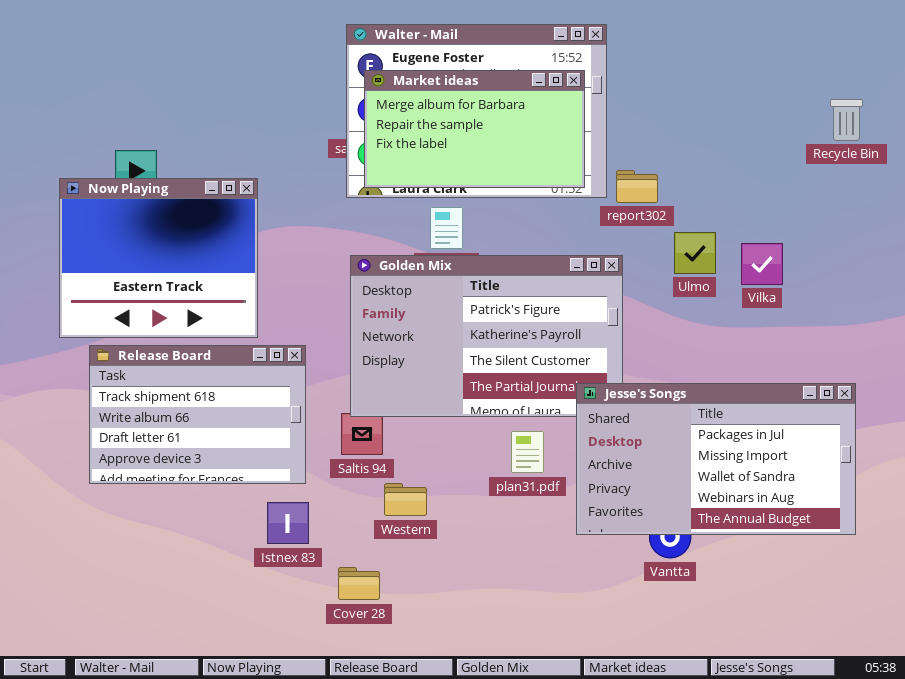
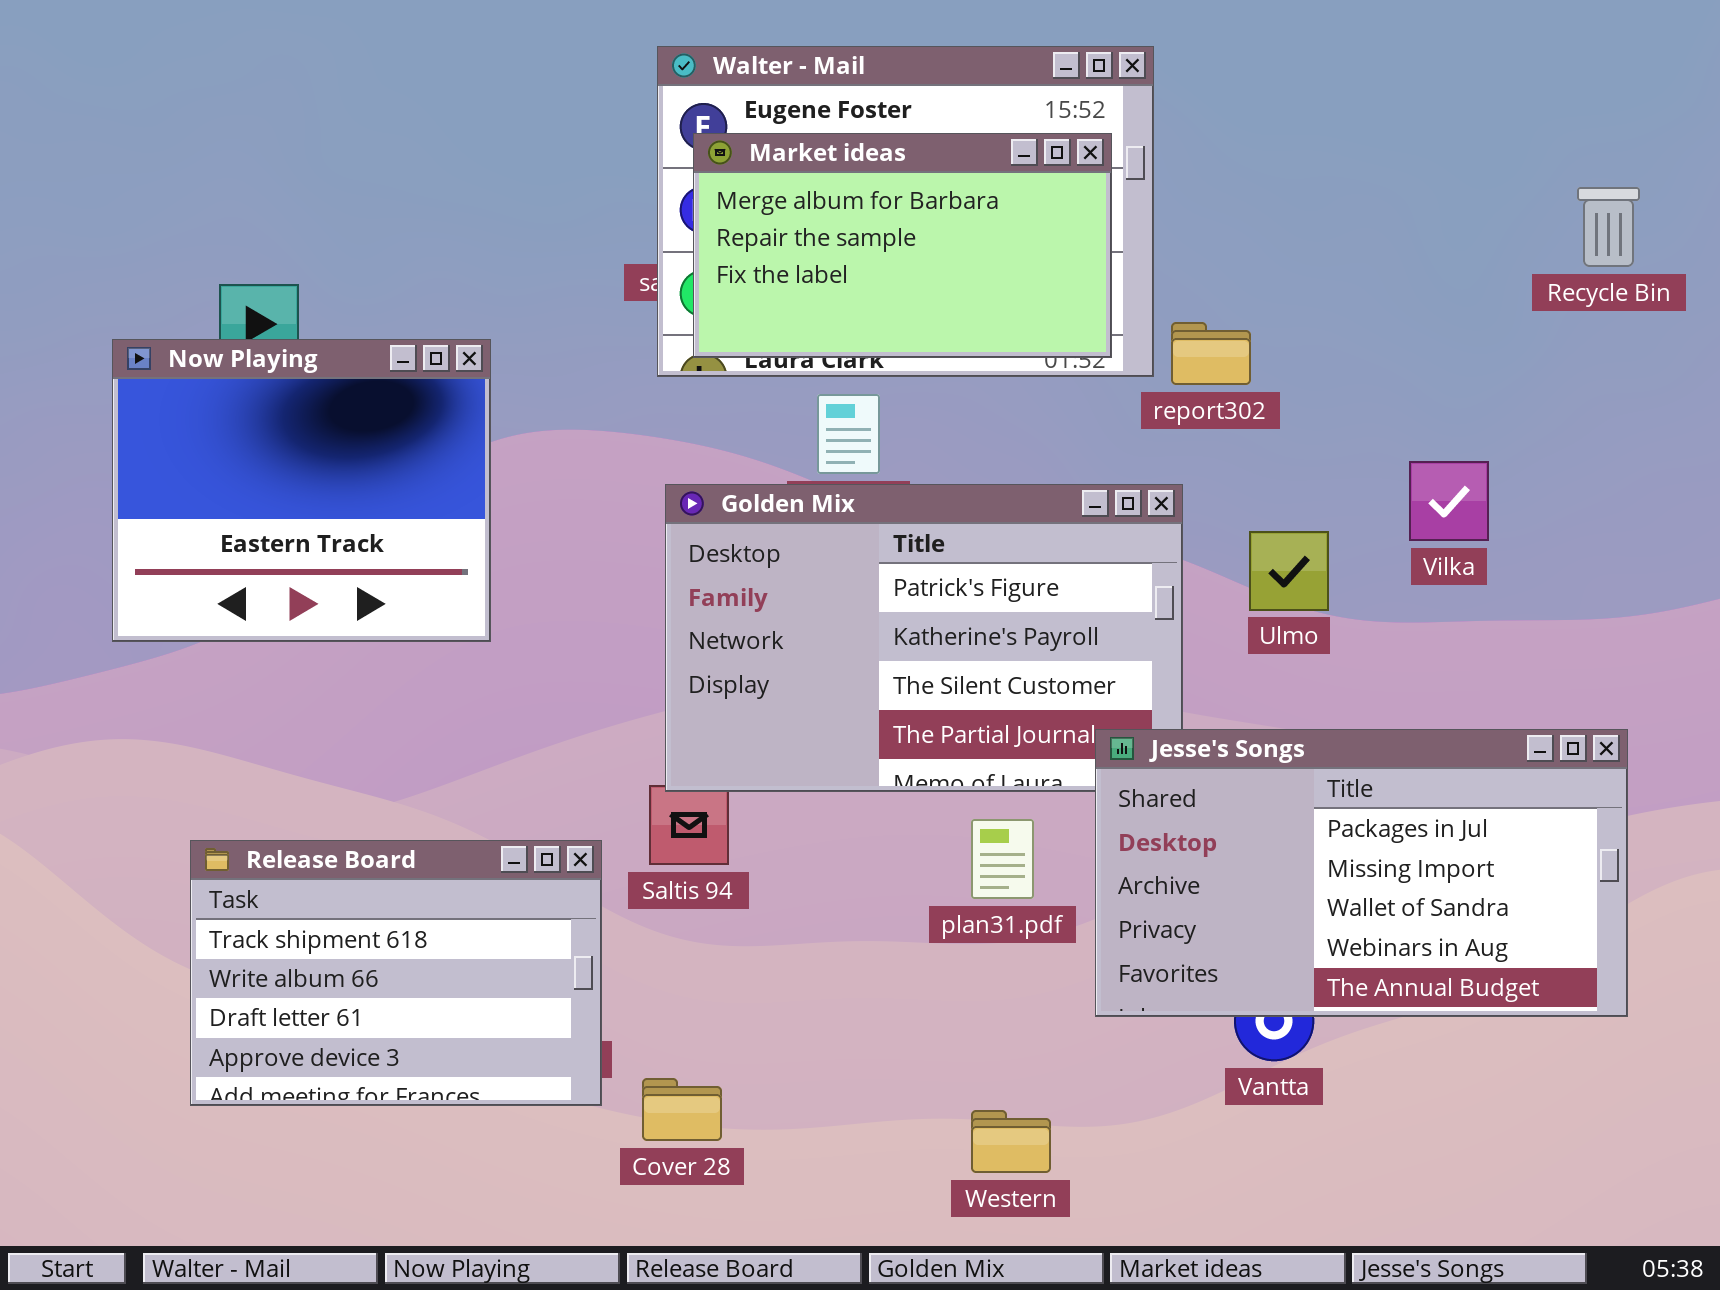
Ulmo: [674,232,716,274] -> [1249,531,1329,611], moved
Release Board: [89,345,306,484] -> [190,840,602,1106], moved
Western: [384,483,427,516] -> [971,1110,1051,1173], moved

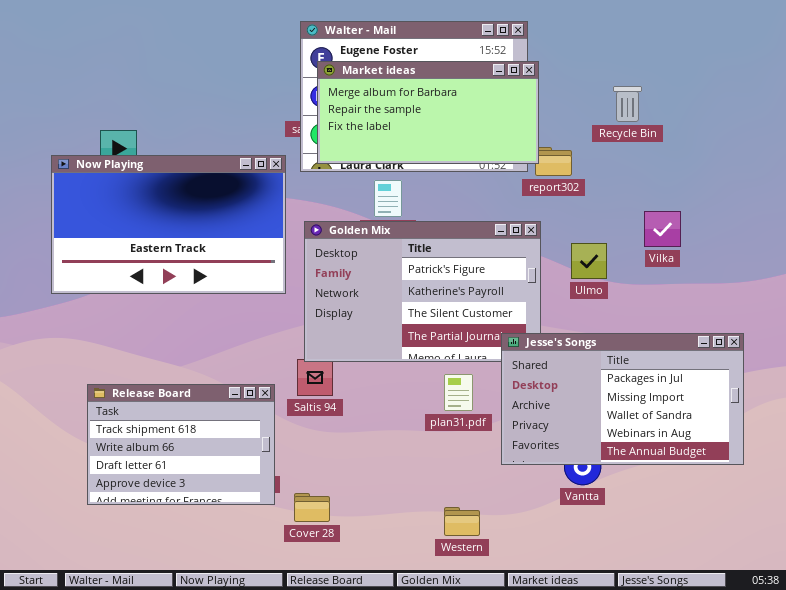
Market ideas: [693,133,1112,358] -> [317,61,539,164], resized
Recycle Bin: [1577,187,1640,267] -> [613,86,642,122], moved
Now Playing: [112,339,491,642] -> [51,155,286,294], resized

